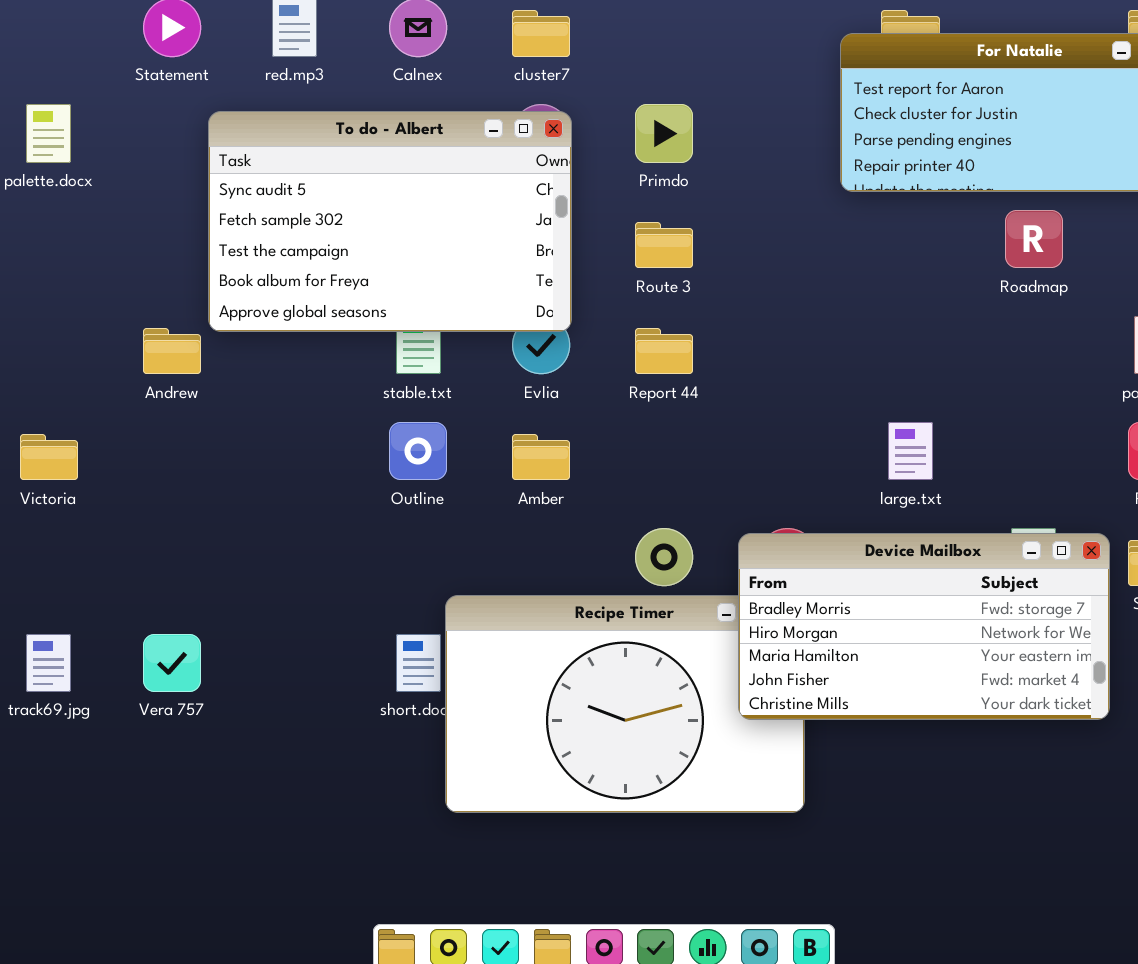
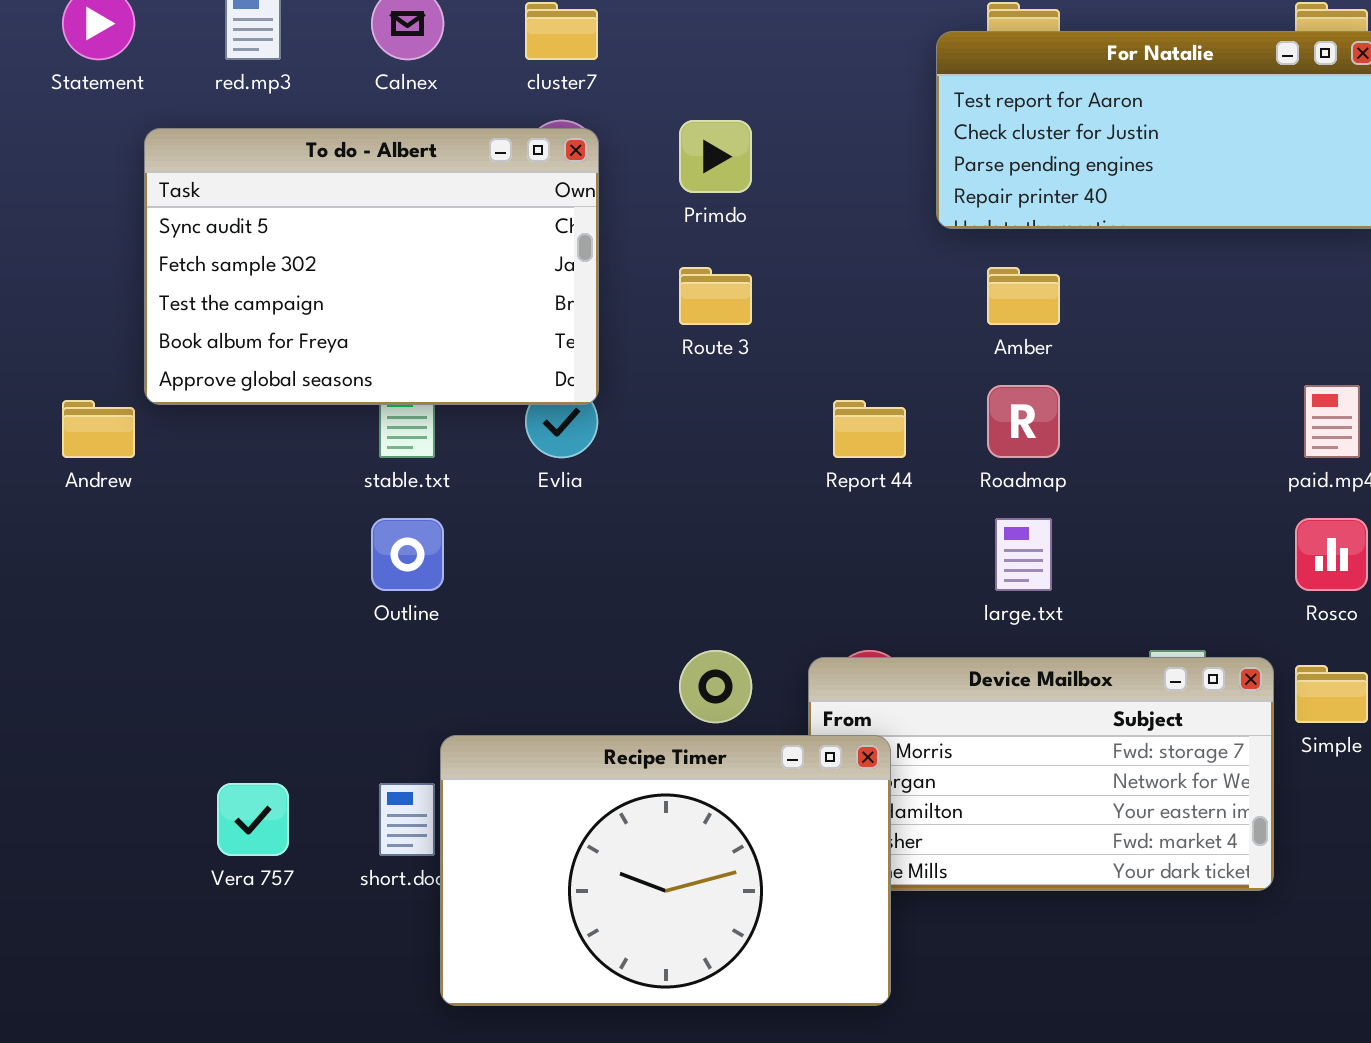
Roadmap: [1005,210,1063,268] -> [987,385,1060,458], moved
Report 44: [635,328,693,374] -> [833,400,906,458], moved
Amber: [512,434,570,480] -> [987,267,1060,325], moved
Recipe Timer: [445,595,805,813] -> [440,735,891,1006], raised
Vera 757: [143,634,201,692] -> [217,783,289,856], moved

